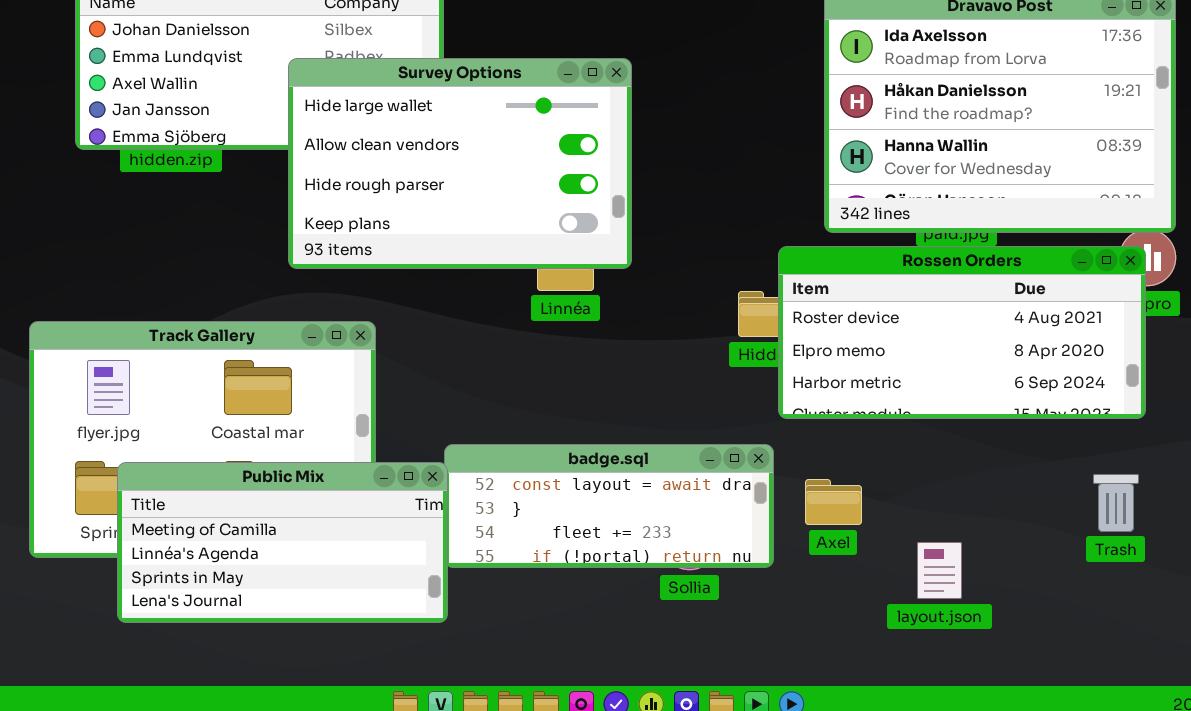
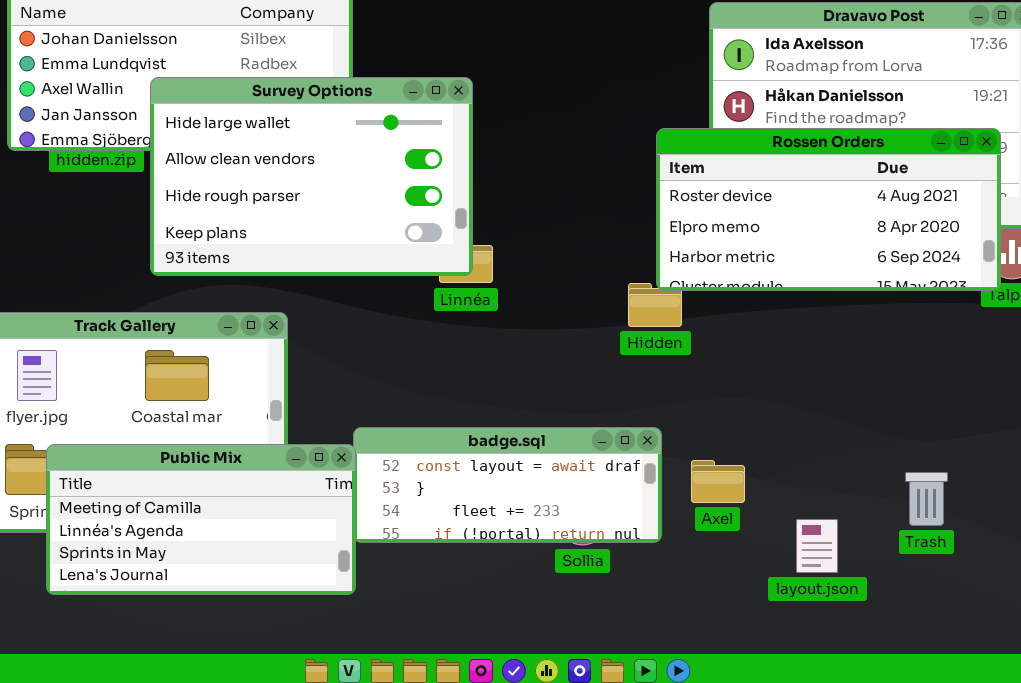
Survey Options: [288,58,632,269] -> [150,77,473,276], moved
Rossen Orders: [778,246,1146,419] -> [656,128,1001,291], moved
Trash: [1093,474,1139,532] -> [905,472,948,526], moved

